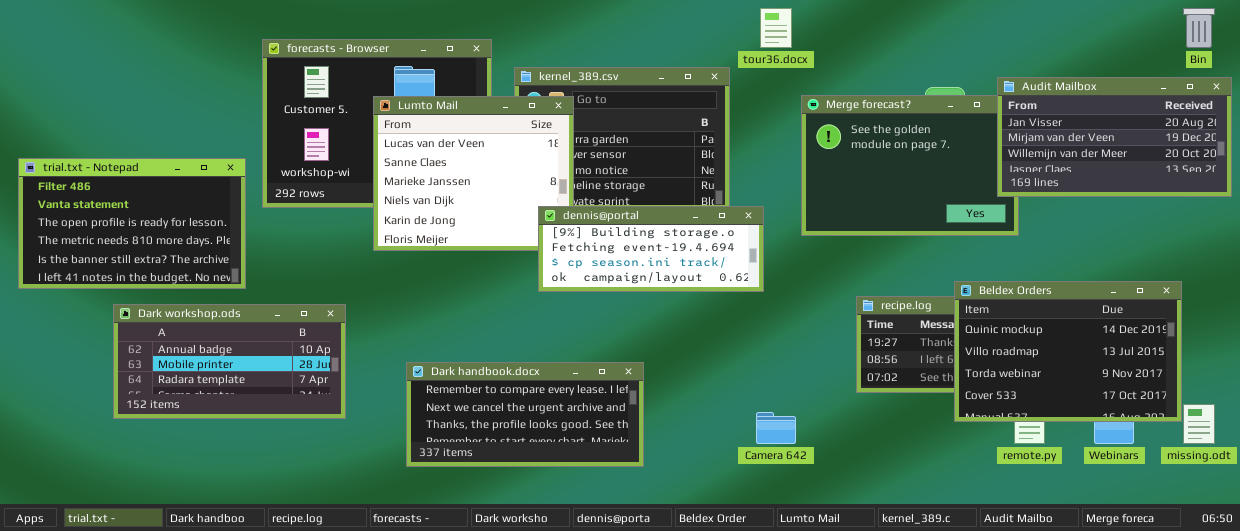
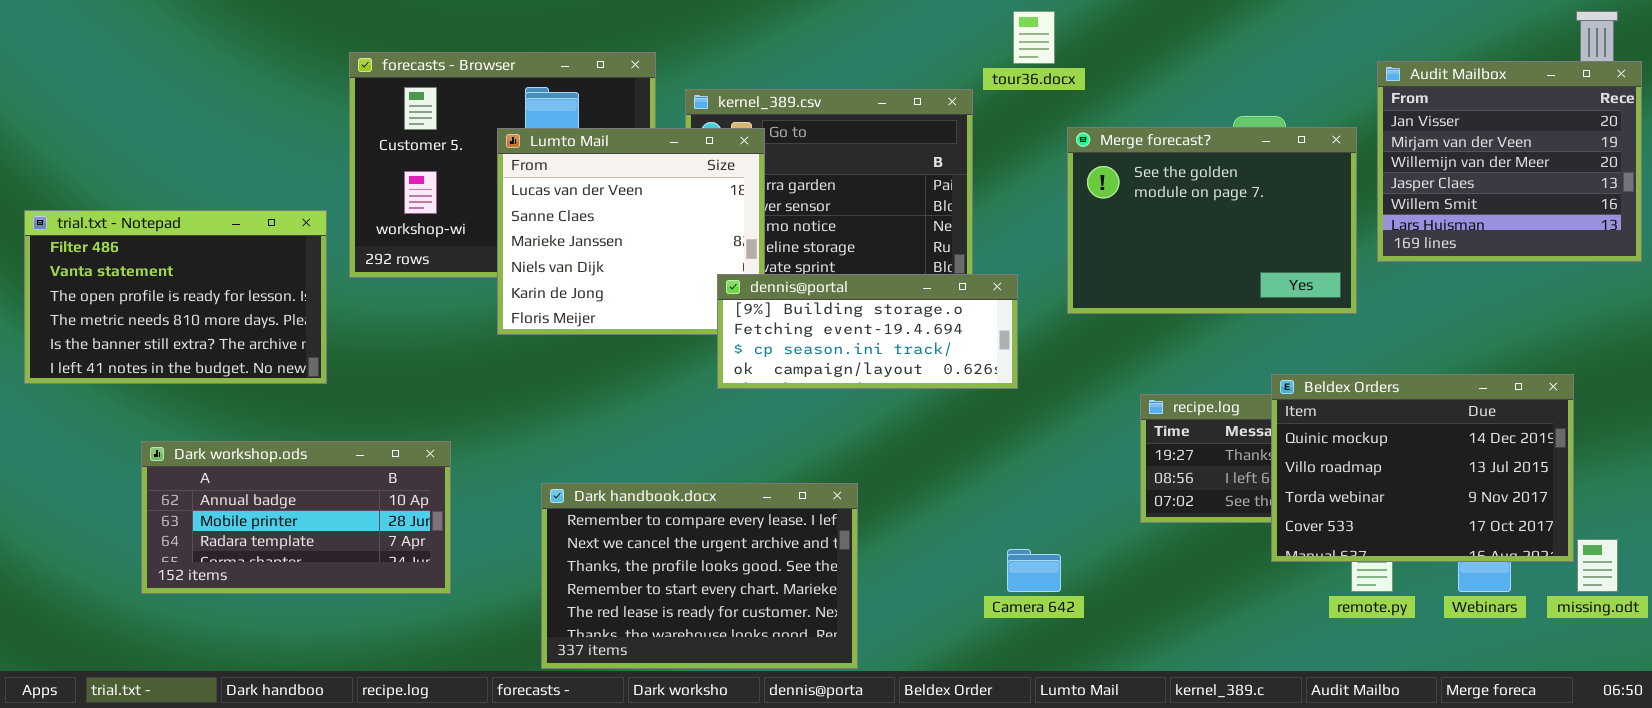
Audit Mailbox: [997,77,1232,197] -> [1377,61,1642,262], resized
Dark workshop.ods: [113,304,346,419] -> [141,441,451,594], moved
Dark handbook.docx: [406,362,644,467] -> [541,483,858,669], resized

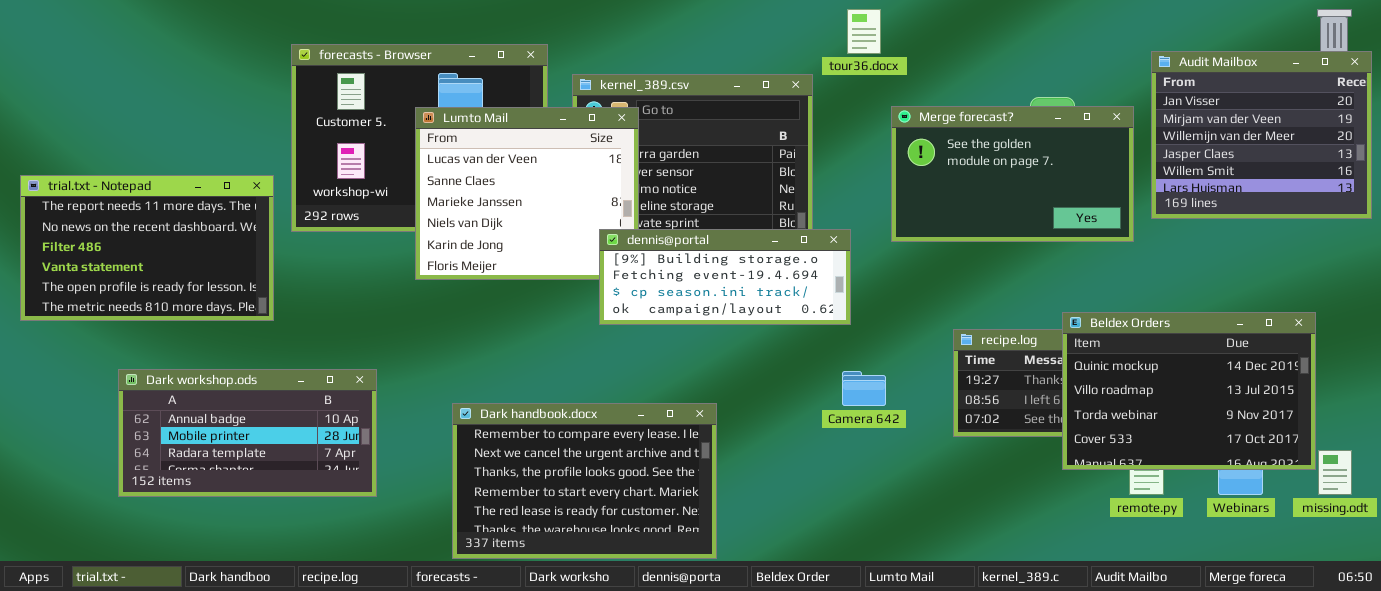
Merge forecast?: [1067,127,1357,314] -> [891,106,1134,242], resized
trial.txt - Notepad: [24,210,327,384] -> [20,175,274,321], scrolled up 2 rows
Camera 642: [1007,549,1061,592] -> [842,371,886,406], moved

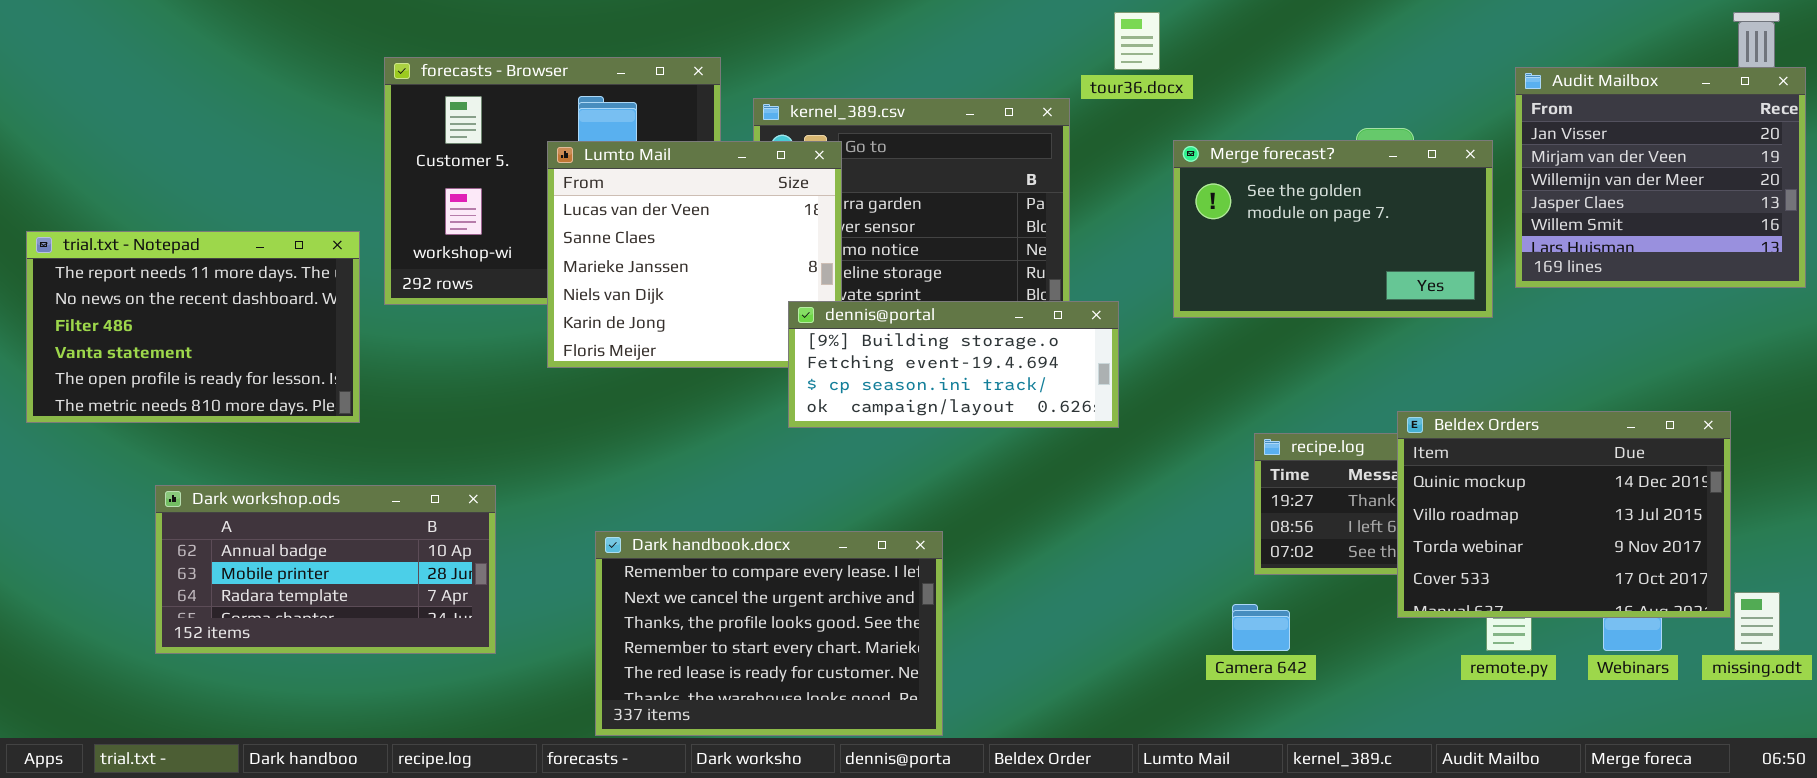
Camera 642: [842,371,886,406] -> [1232,604,1290,651], moved

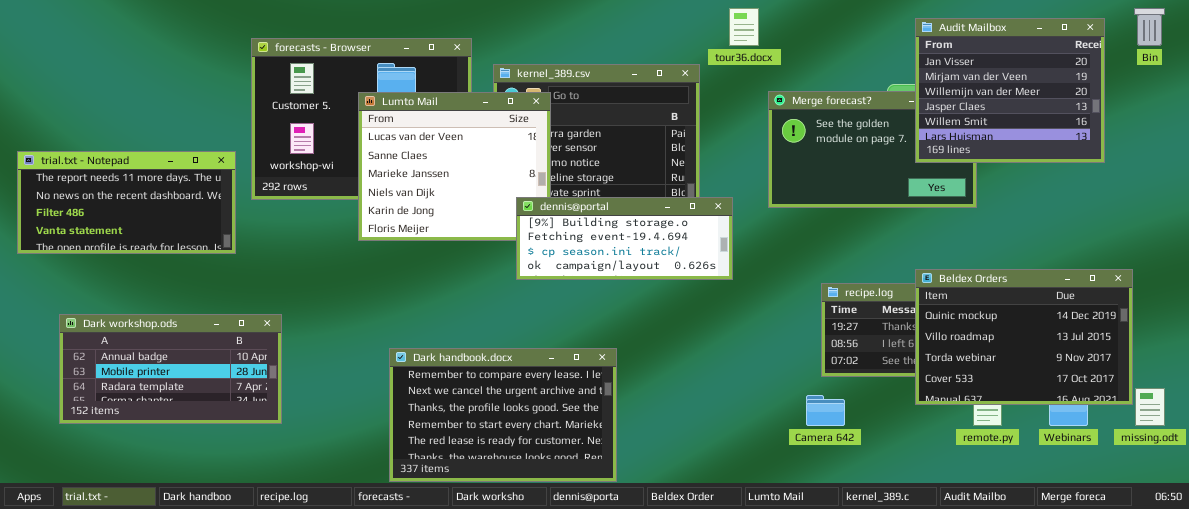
Audit Mailbox: [1515,67,1806,288] -> [915,18,1105,163], moved
trial.txt - Notepad: [26,231,360,423] -> [17,151,236,254], resized
Dark workshop.ods: [155,485,496,654] -> [59,314,282,424], moved

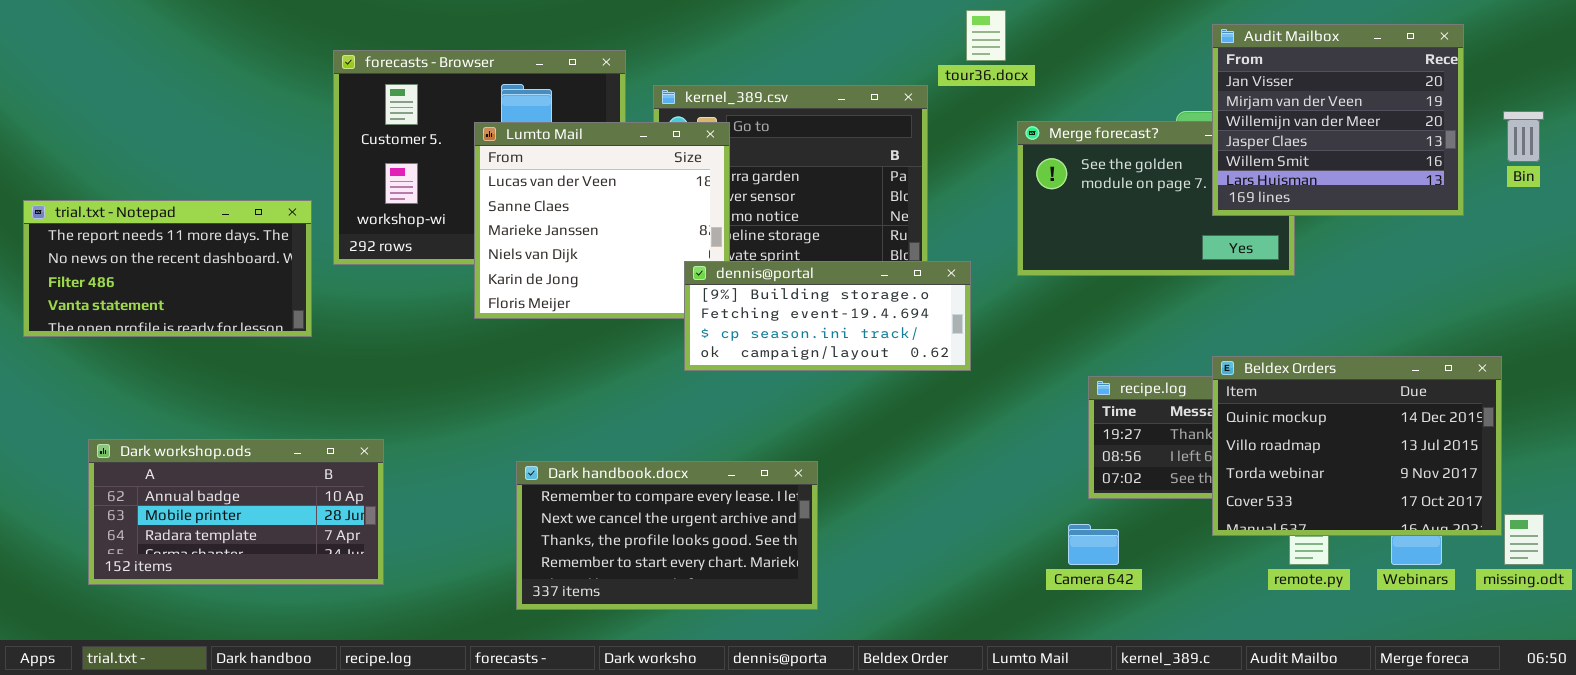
Bin: [1134,8,1165,46] -> [1503,111,1544,162], moved
Dark workshop.ods: [59,314,282,424] -> [88,439,384,585], moved
Dark handbook.docx: [389,348,617,482] -> [516,461,818,610], resized

